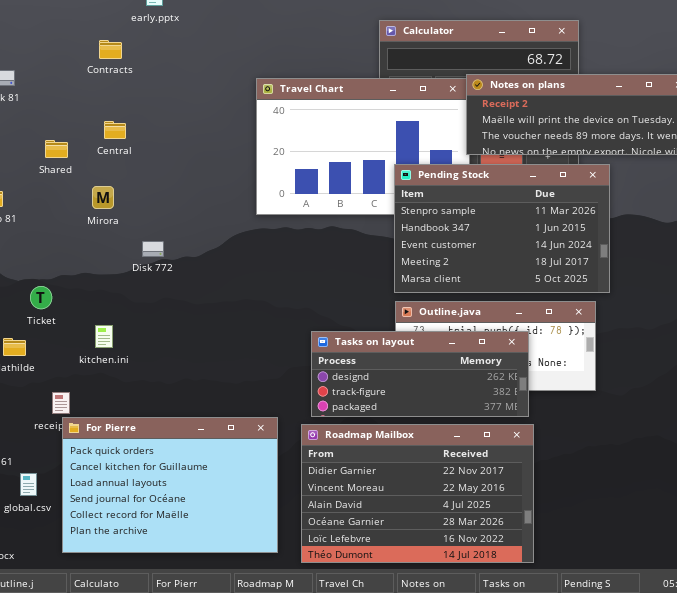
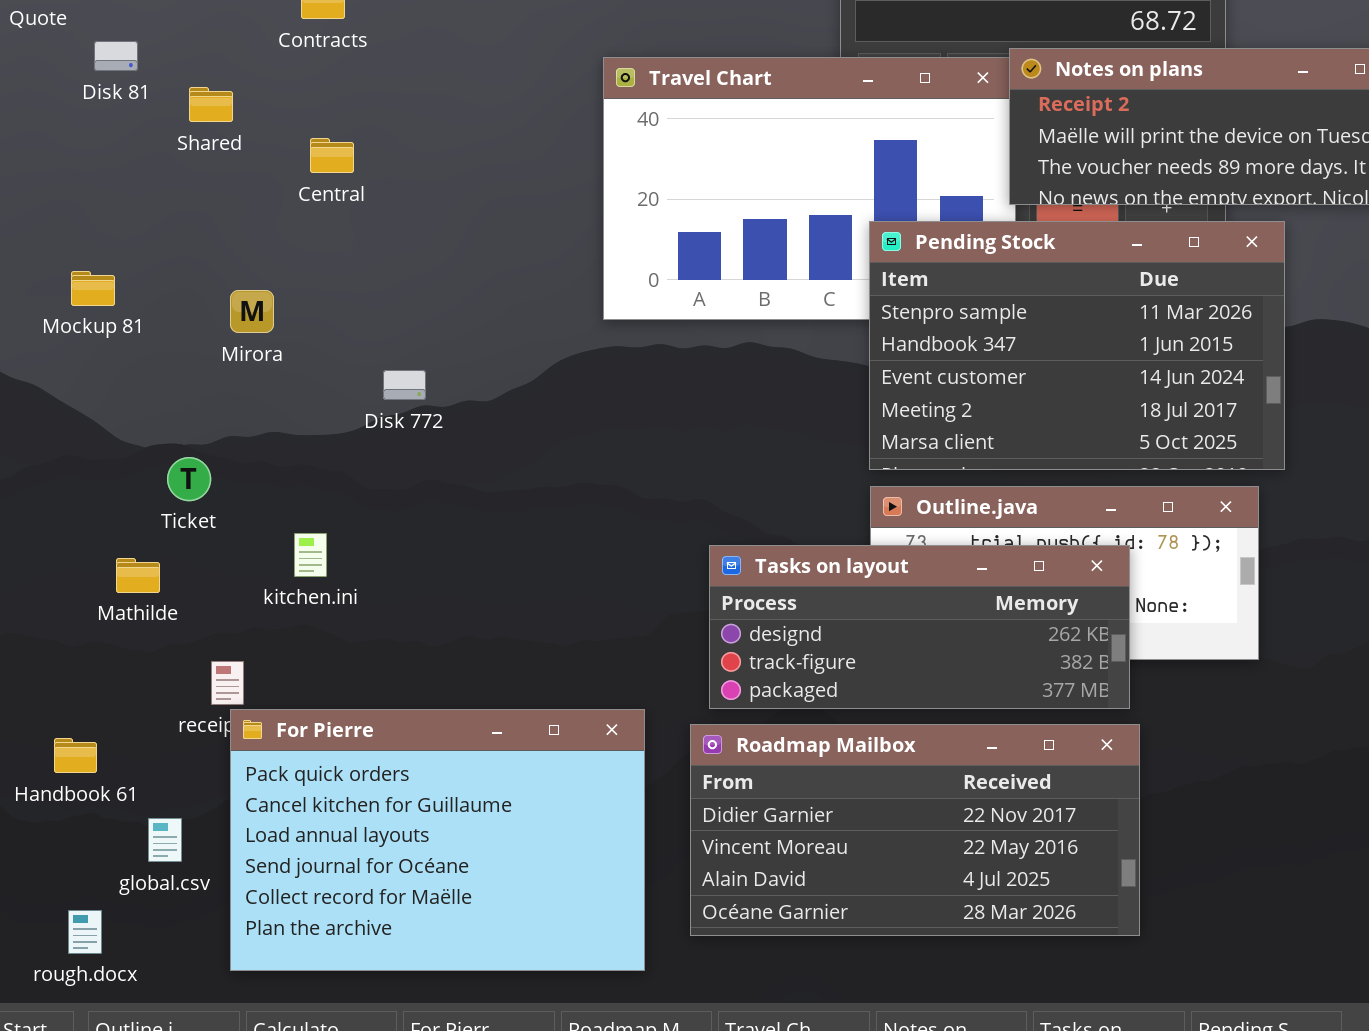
Shared: [45,140,68,158] -> [189,87,233,122], moved
Mirora: [92,186,114,209] -> [230,290,274,333], moved
Roadmap Mailbox: [301,424,534,563] -> [690,724,1140,936], resized

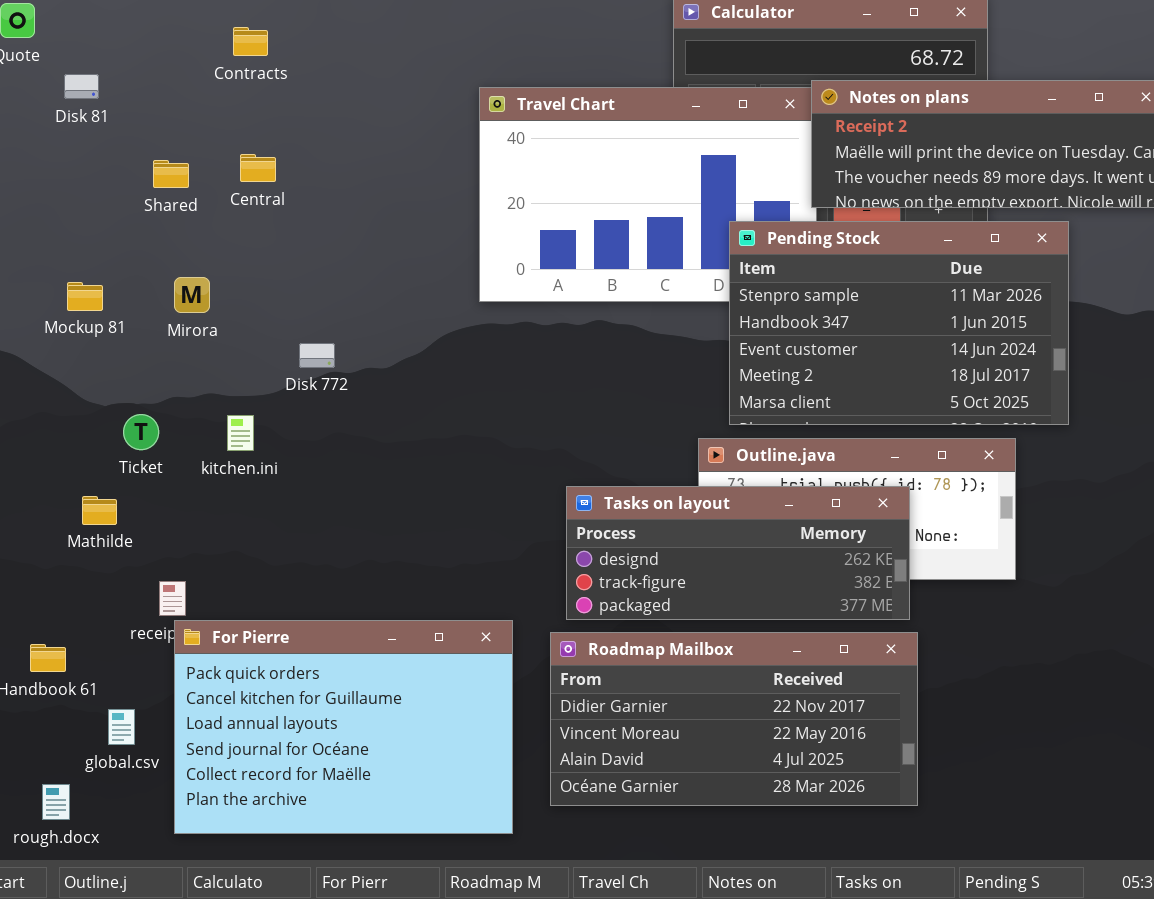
Shared: [189,87,233,122] -> [153,160,189,188], moved
Pending Stock: [869,221,1285,470] -> [729,221,1069,425], moved
Mockup 81: [71,271,115,306] -> [67,282,103,311], moved
kitchen.ini: [294,533,327,577] -> [227,415,254,451], moved

